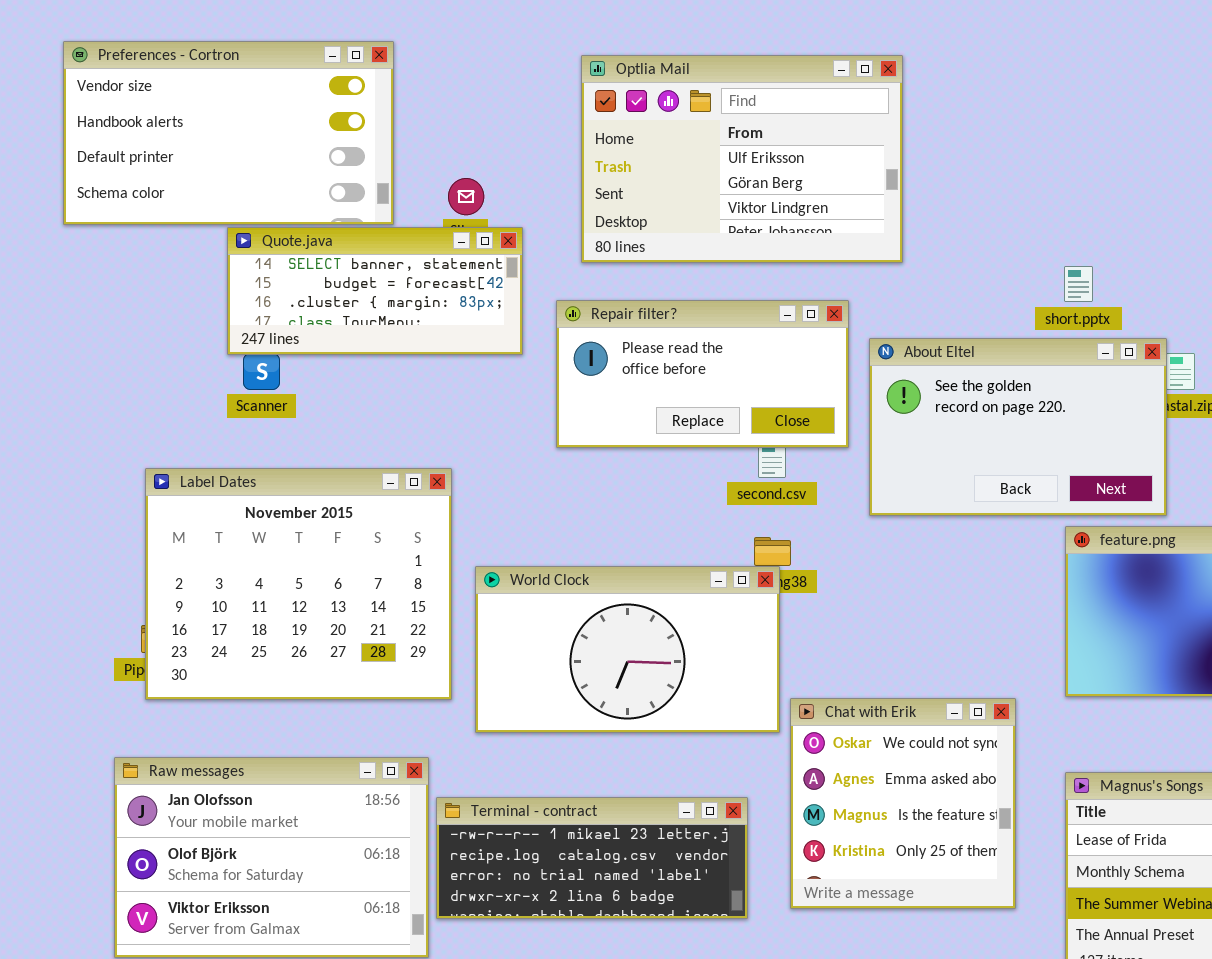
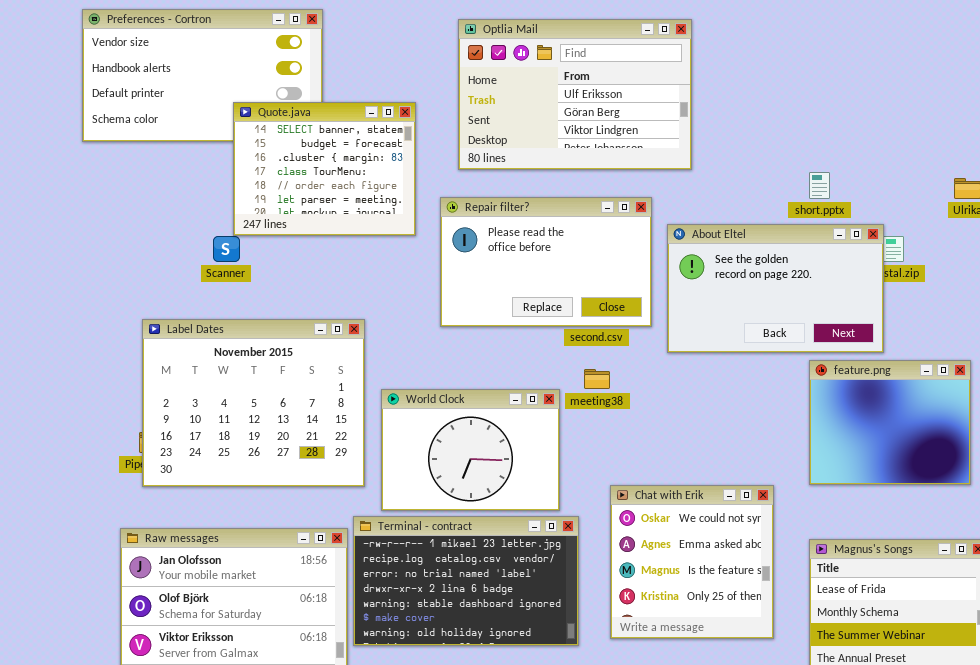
Quote.java: [227,227,523,355] -> [233,102,416,236], resized
Repair filter?: [556,300,849,448] -> [440,197,652,327], resized
World Clock: [475,566,780,733] -> [381,389,560,511], resized
Terminal - contract: [436,797,748,919] -> [353,516,579,646], resized

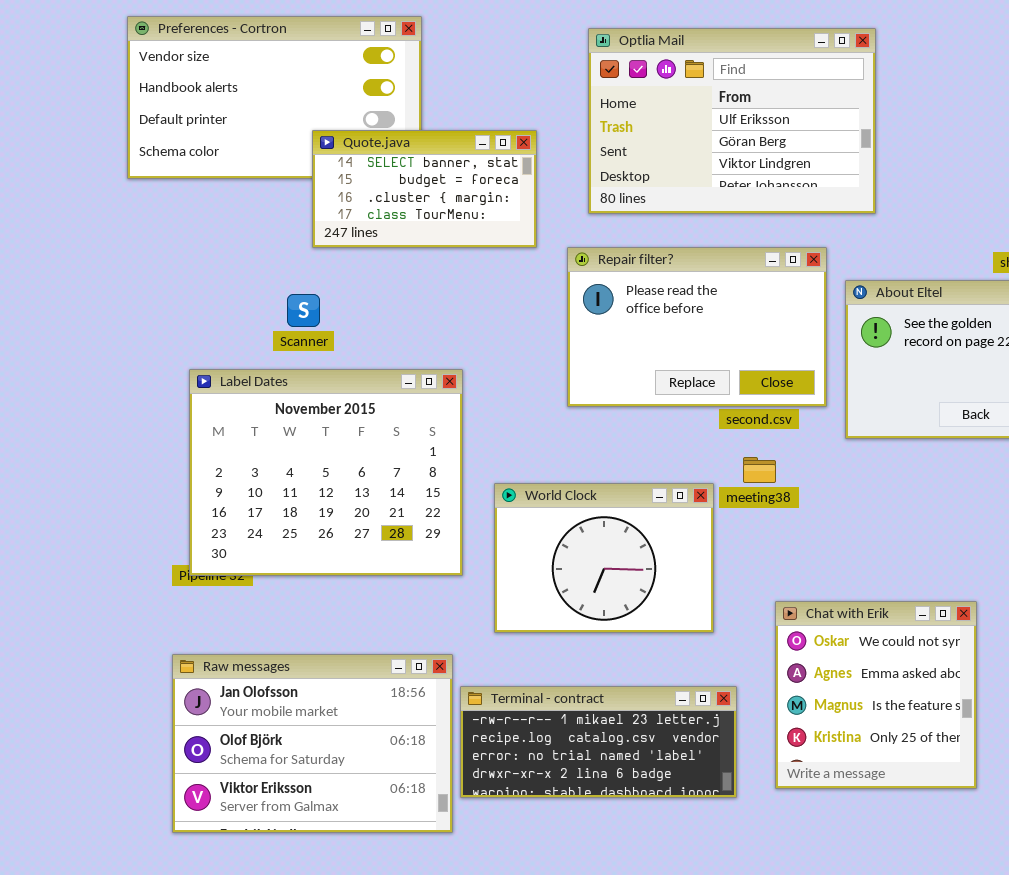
Quote.java: [233,102,416,236] -> [312,130,537,248], resized
Label Dates: [142,319,365,487] -> [189,369,463,576], moved
Terminal - contract: [353,516,579,646] -> [460,686,737,798], resized

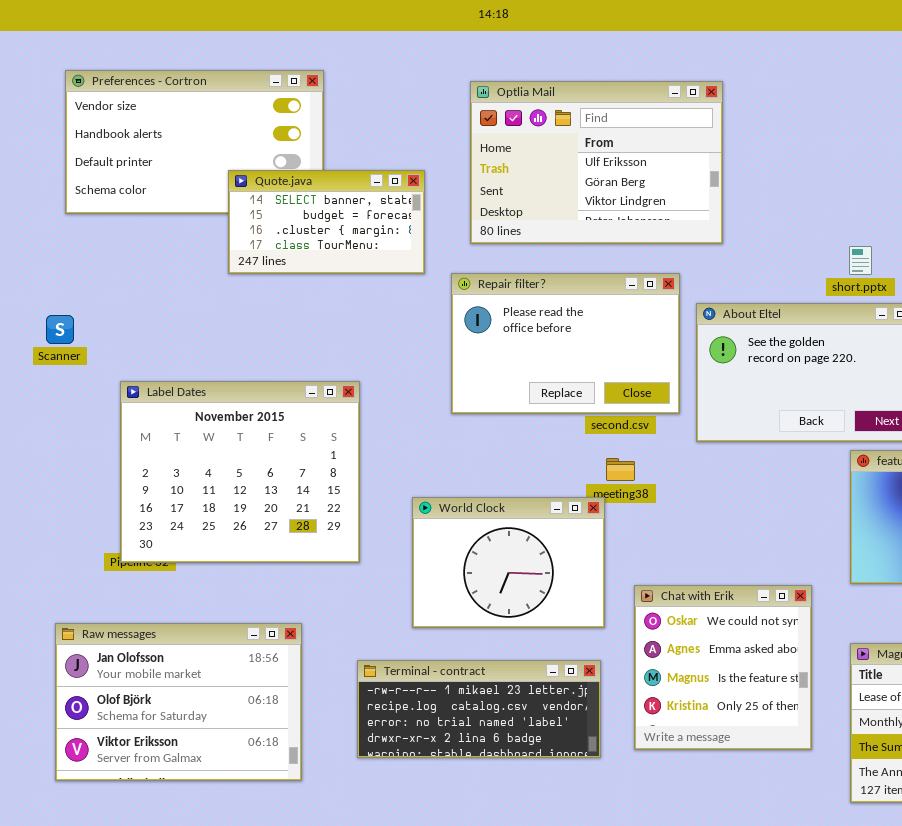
Scanner: [287,294,320,327] -> [46,315,74,344], moved
World Clock: [494,483,714,633] -> [412,497,605,628], moved
Raw messages: [172,654,453,833] -> [55,623,302,781], moved

